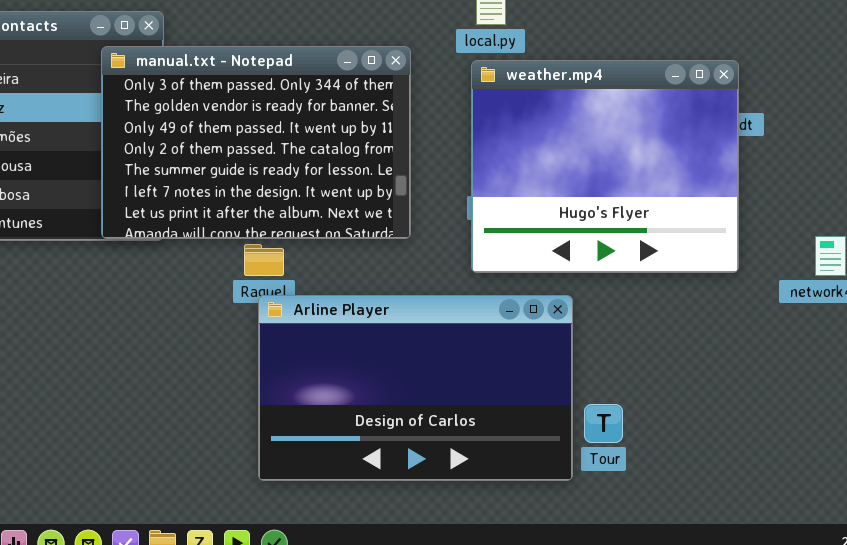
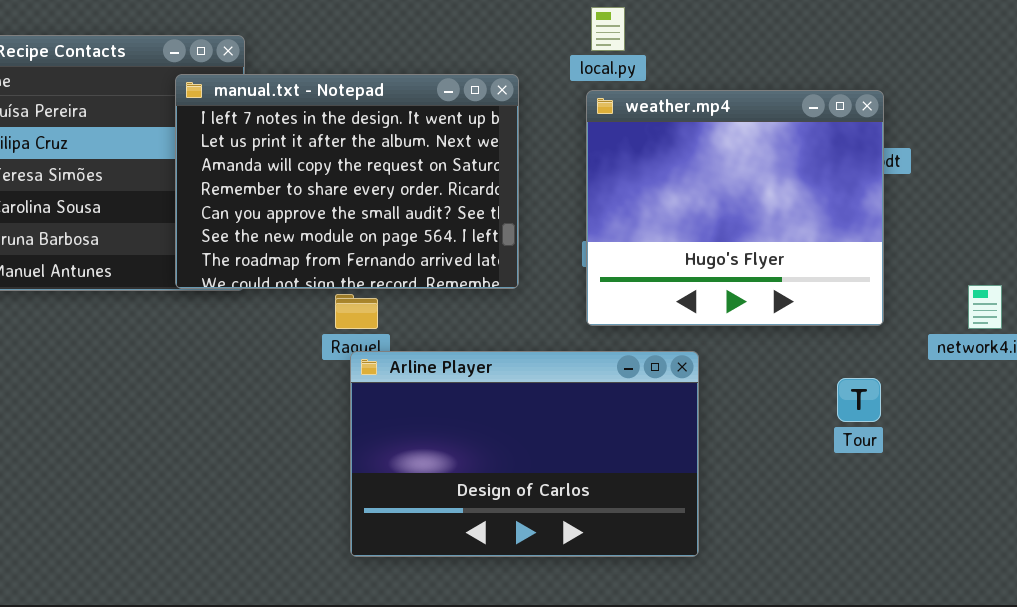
manual.txt - Notepad: [101,46,411,239] -> [175,74,519,289], scrolled down 5 rows
Tour: [584,404,623,443] -> [837,378,881,422], moved

